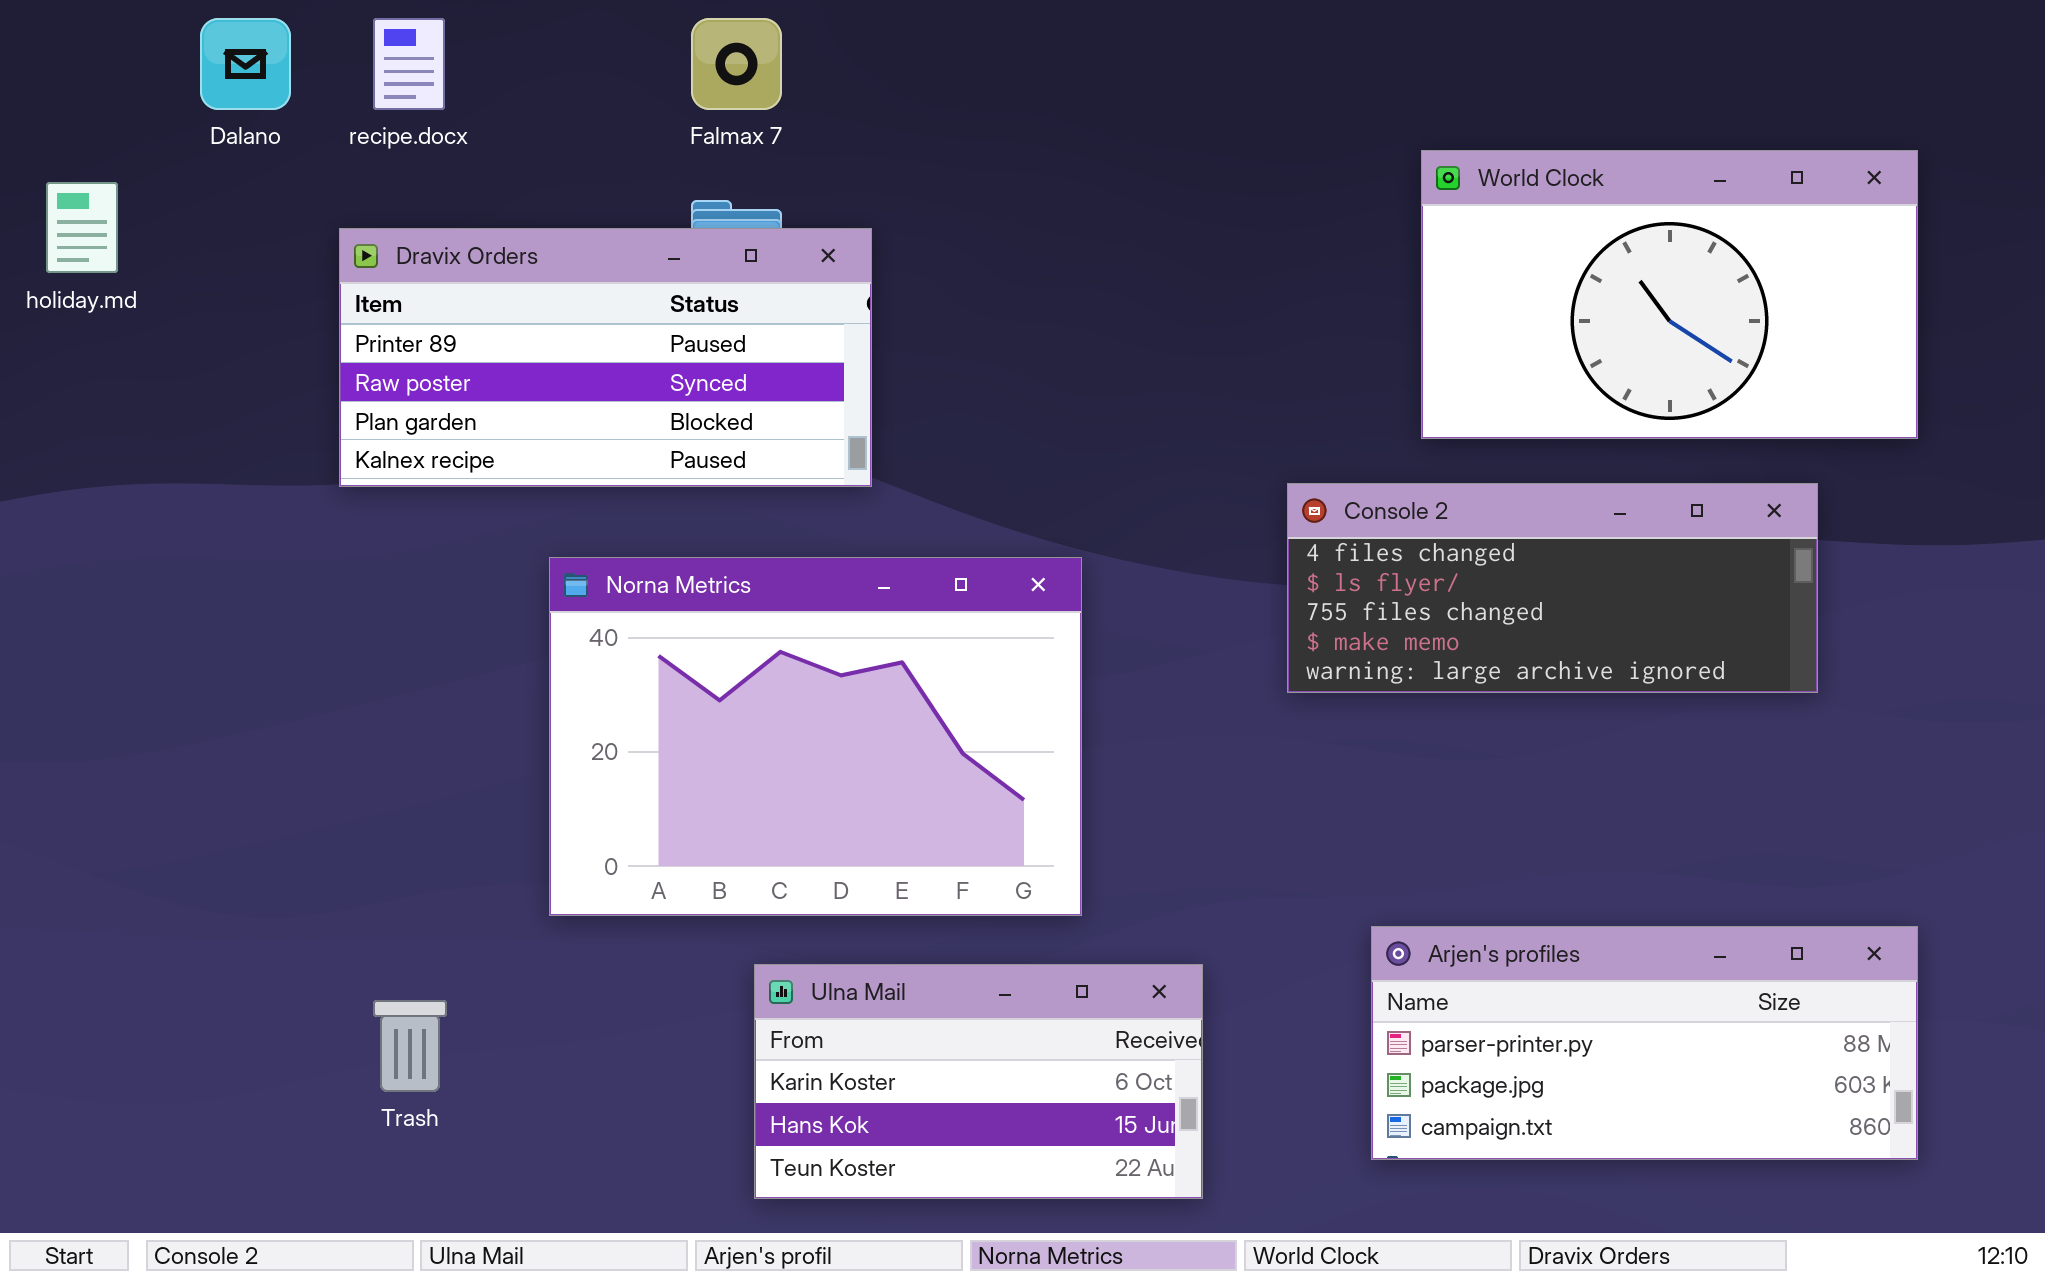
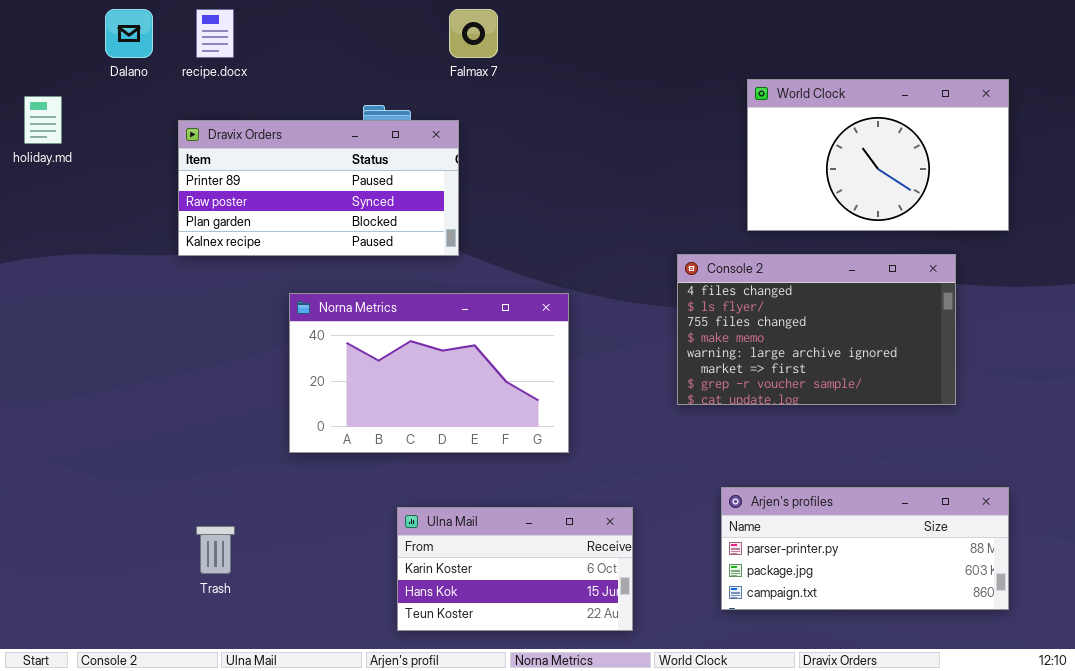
Falmax 7: [691,18,782,110] -> [449,9,498,58], moved
Console 2: [1287,483,1818,693] -> [677,254,956,405], resized
Norna Metrics: [549,557,1082,916] -> [289,293,569,453], resized

